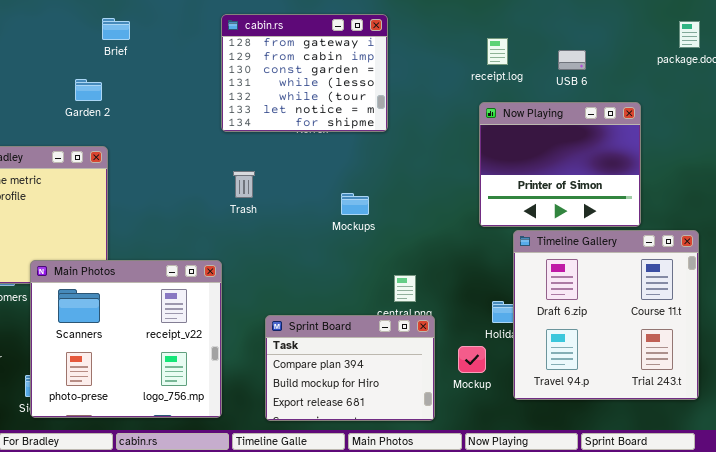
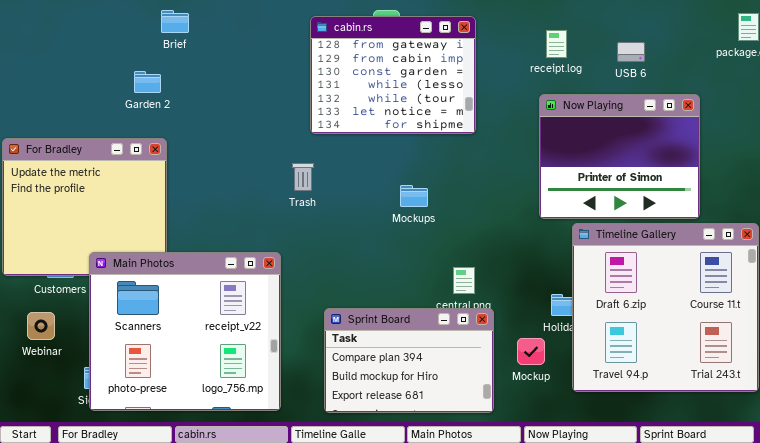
cabin.rs: [221,14,388,132] -> [310,16,476,134], moved

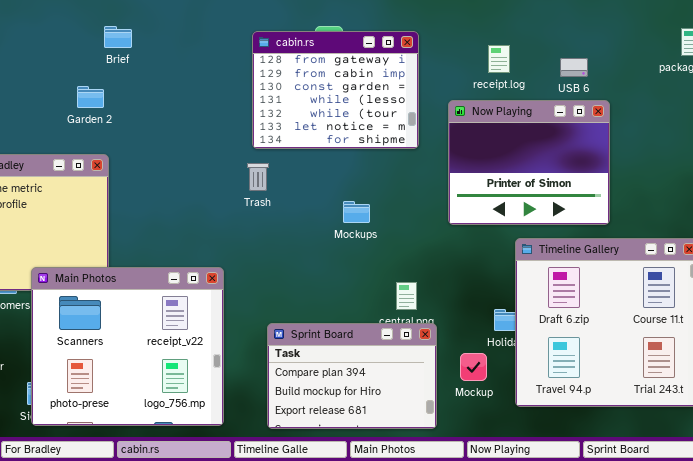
Now Playing: [539,94,700,219] -> [448,100,610,225], moved
Trash: [292,163,314,191] -> [247,163,269,191], moved

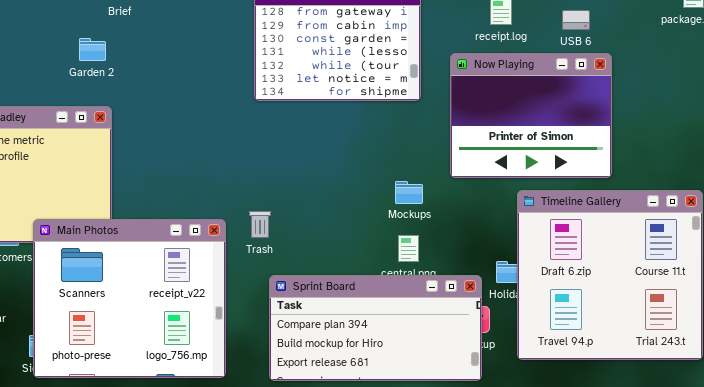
Trash: [247,163,269,191] -> [249,211,271,238], moved
Mockups: [343,201,370,223] -> [395,181,423,204], moved
Sprint Board: [267,323,437,429] -> [269,275,482,381], resized

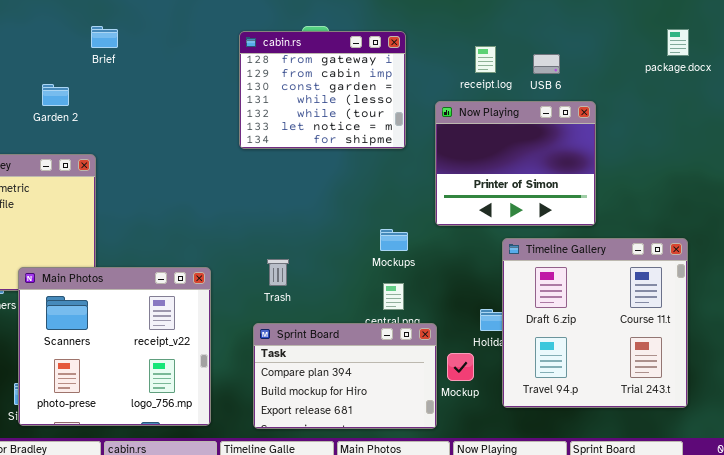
USB 6: [562,10,590,30] -> [533,54,560,74], moved
Garden 2: [79,38,106,61] -> [42,84,69,106], moved
Trash: [249,211,271,238] -> [267,259,289,286], moved
Sprint Board: [269,275,482,381] -> [253,323,437,429], resized

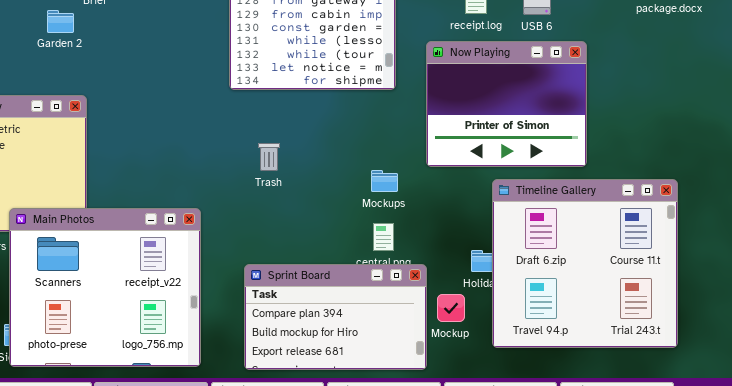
Garden 2: [42,84,69,106] -> [47,10,74,33], moved
Trash: [267,259,289,286] -> [258,143,280,171], moved

